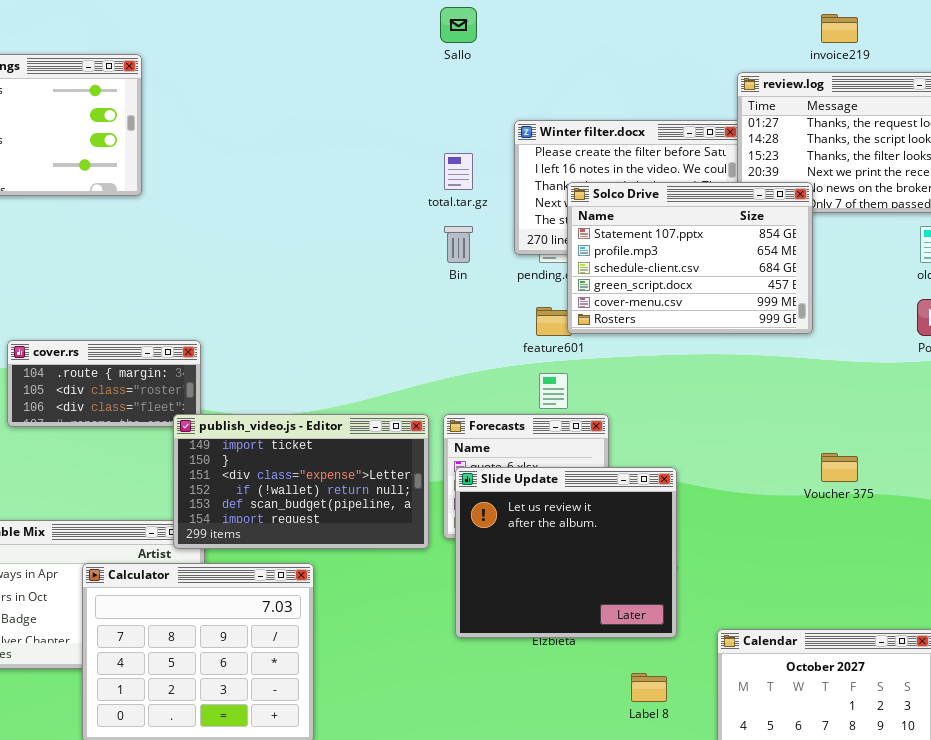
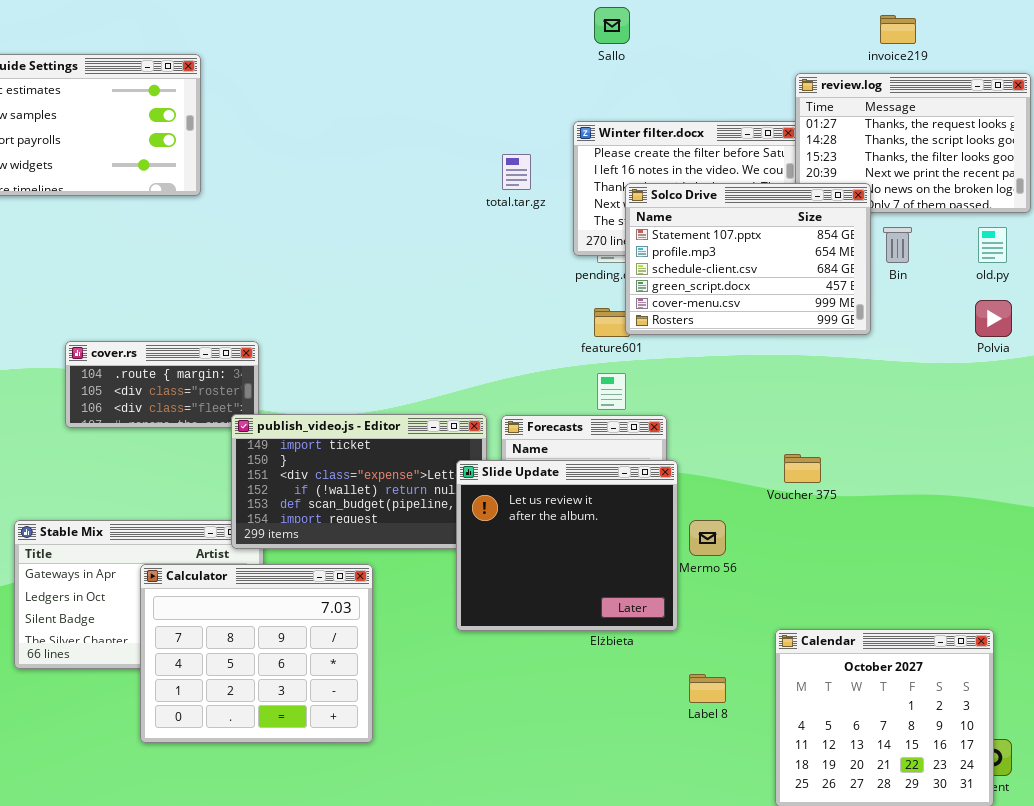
Sallo: [440,7,477,43] -> [594,7,630,44], moved
Bin: [444,226,473,263] -> [883,227,912,263], moved
Voucher 375: [821,453,858,482] -> [784,454,821,483], moved
Slide Update: [455,467,677,638] -> [456,460,678,631], moved

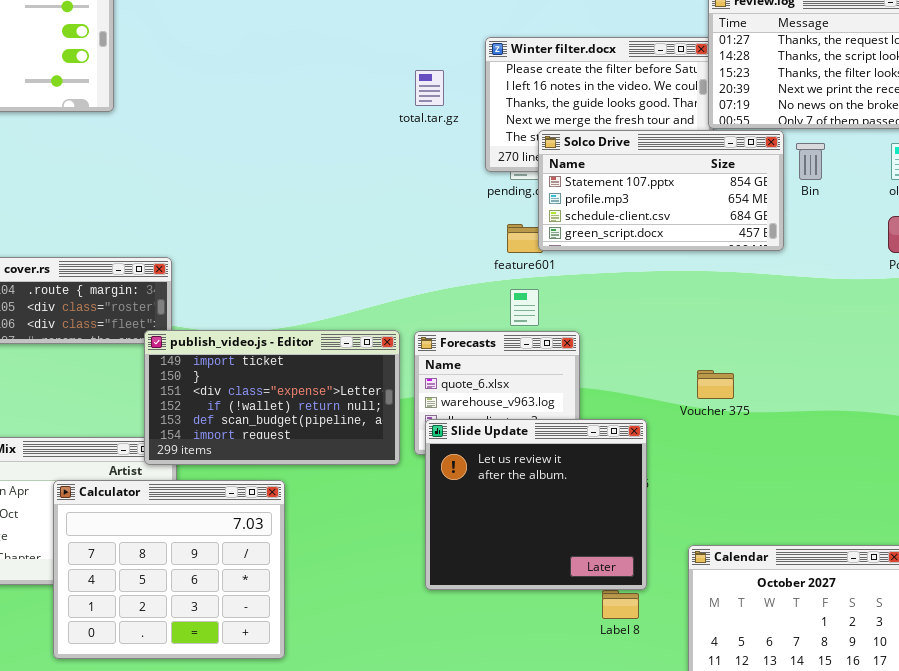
Solco Drive: [625,183,871,335] -> [538,130,784,251], resized
Slide Update: [456,460,678,631] -> [425,419,647,590], moved

